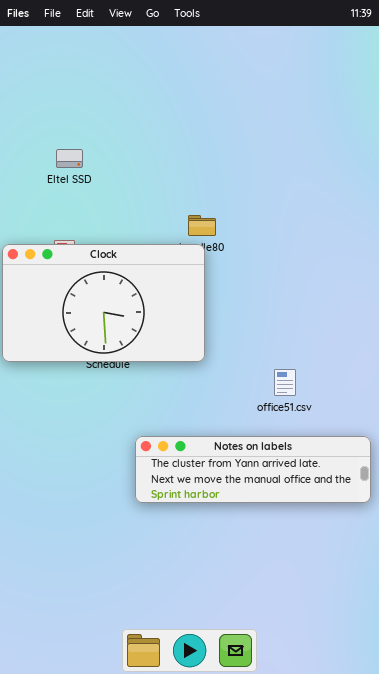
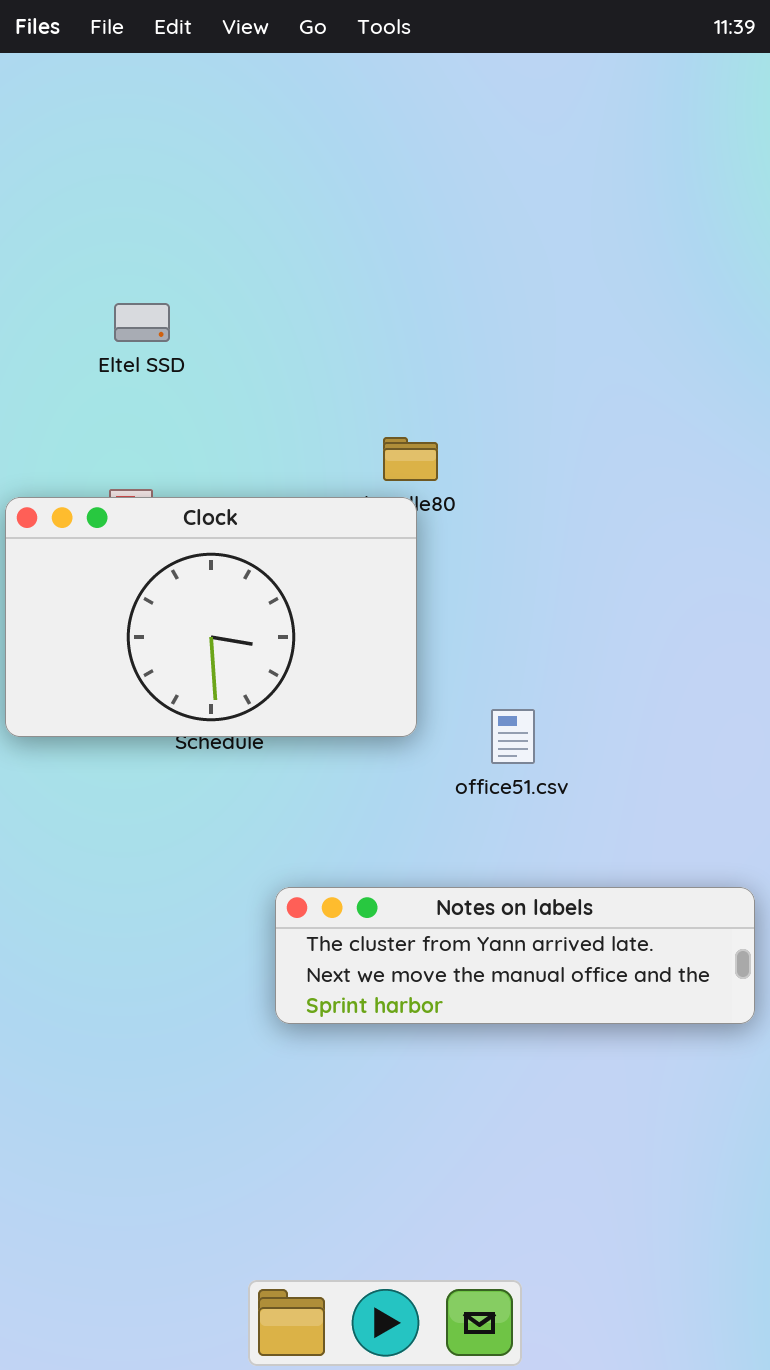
office51.csv: [274,369,296,396] -> [491,709,535,764], moved

